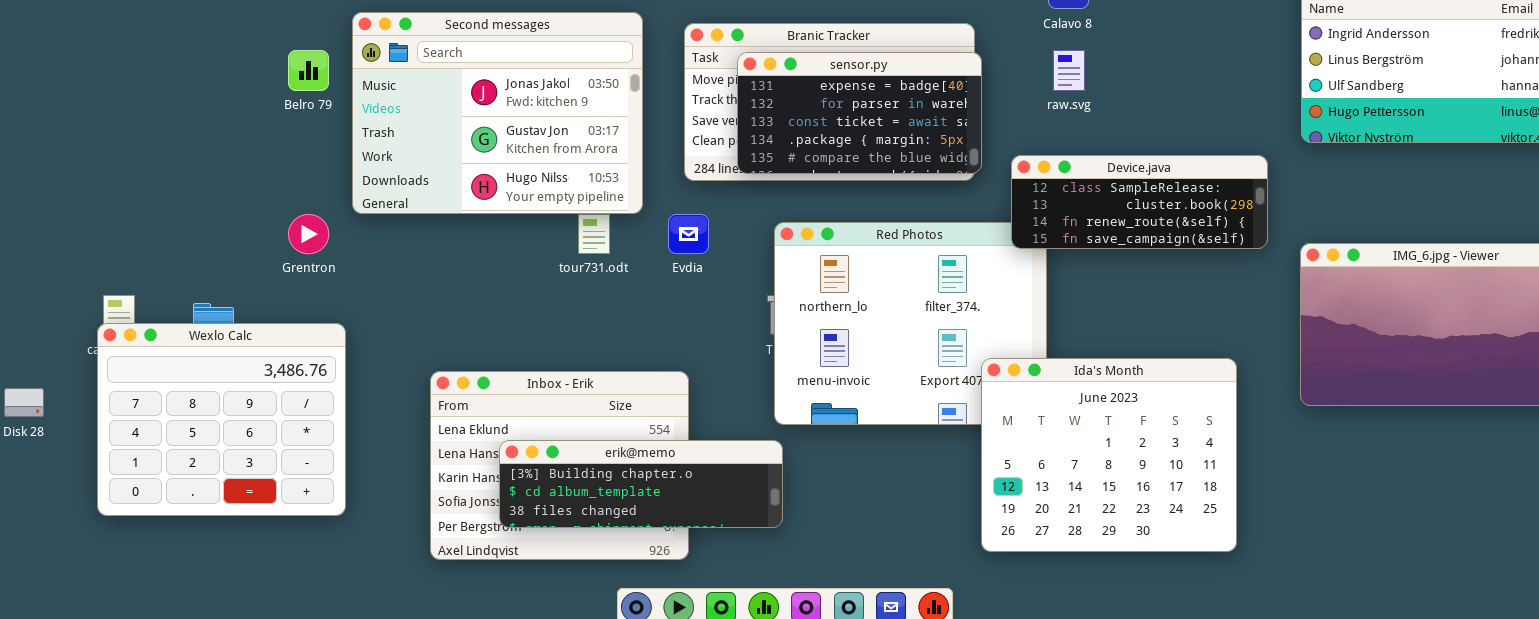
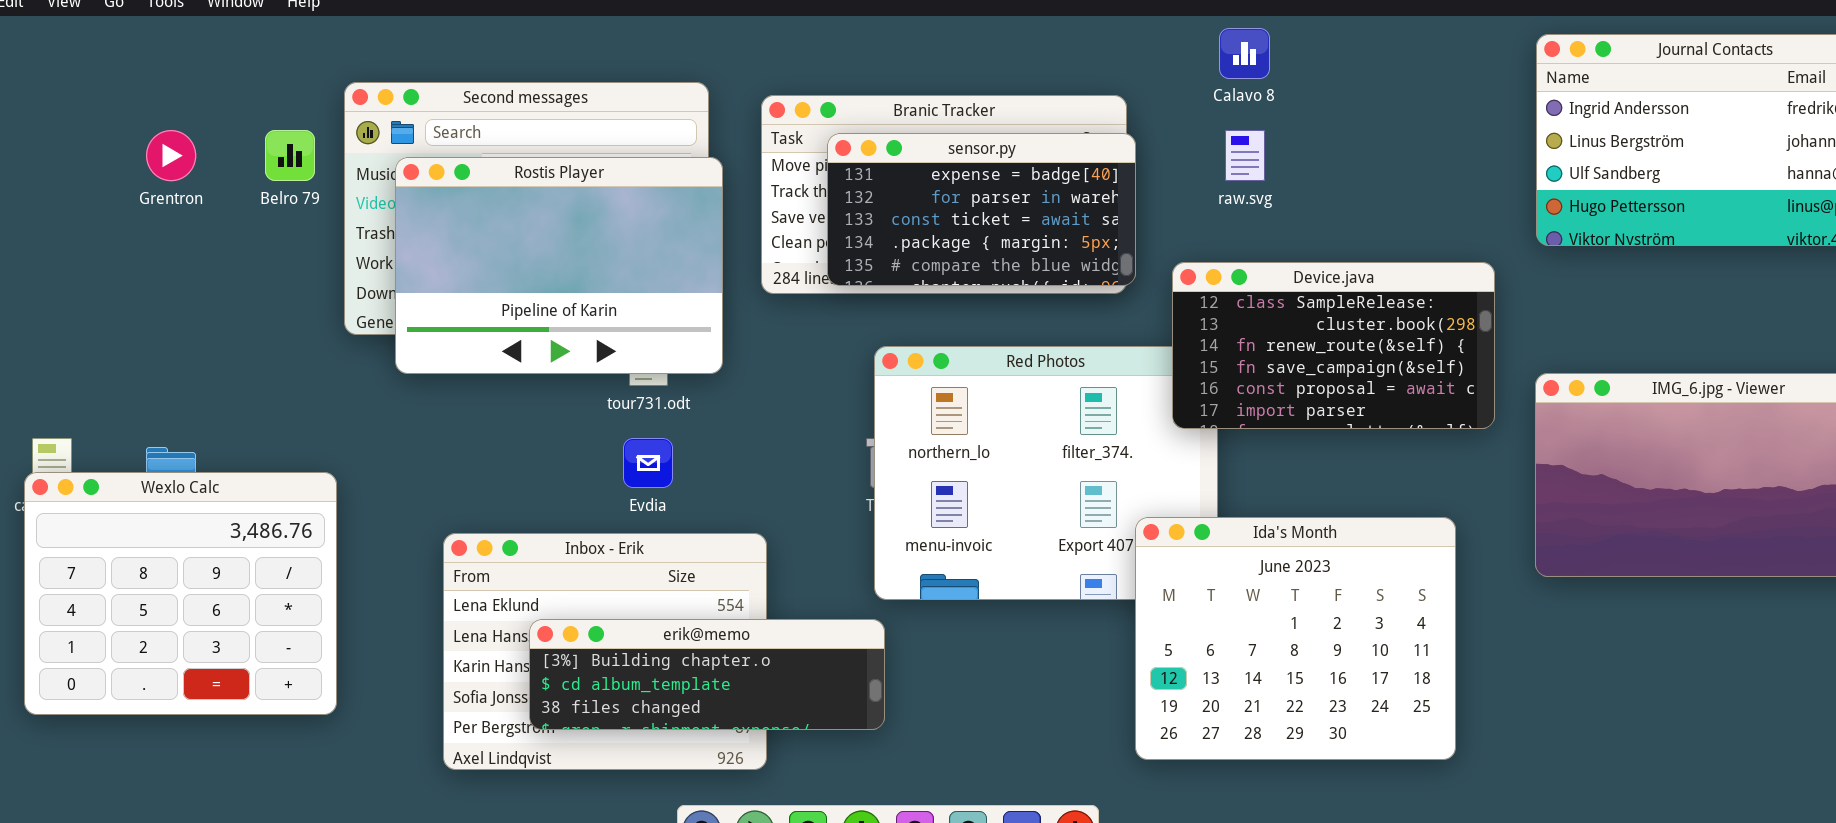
Rostis Player: none -> [395,157,723,374], opened
Device.java: [1011,155,1268,249] -> [1172,262,1495,429], resized
Grentron: [288,214,329,254] -> [146,130,196,181], moved
Evdia: [668,214,709,254] -> [623,438,673,488], moved

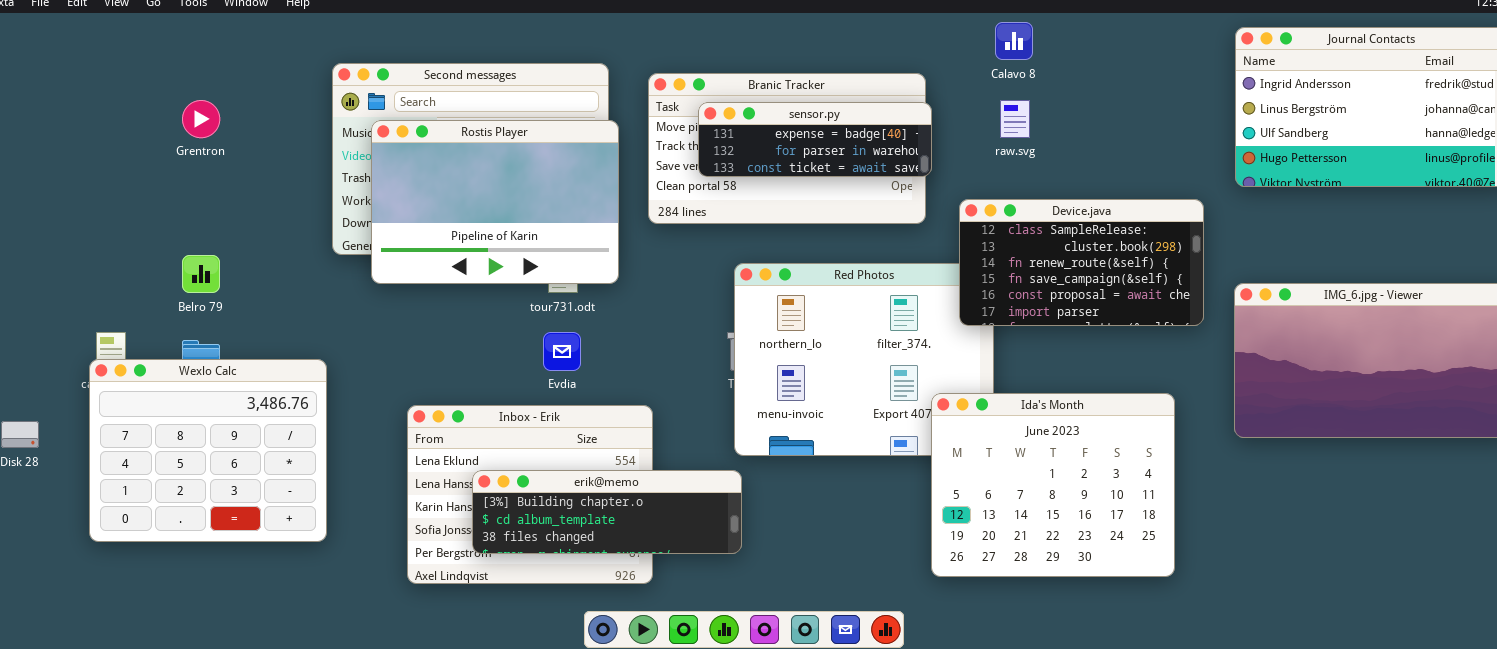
Belro 79: [265,130,315,181] -> [182,255,220,293], moved
sensor.py: [827,133,1136,286] -> [698,102,932,177], resized

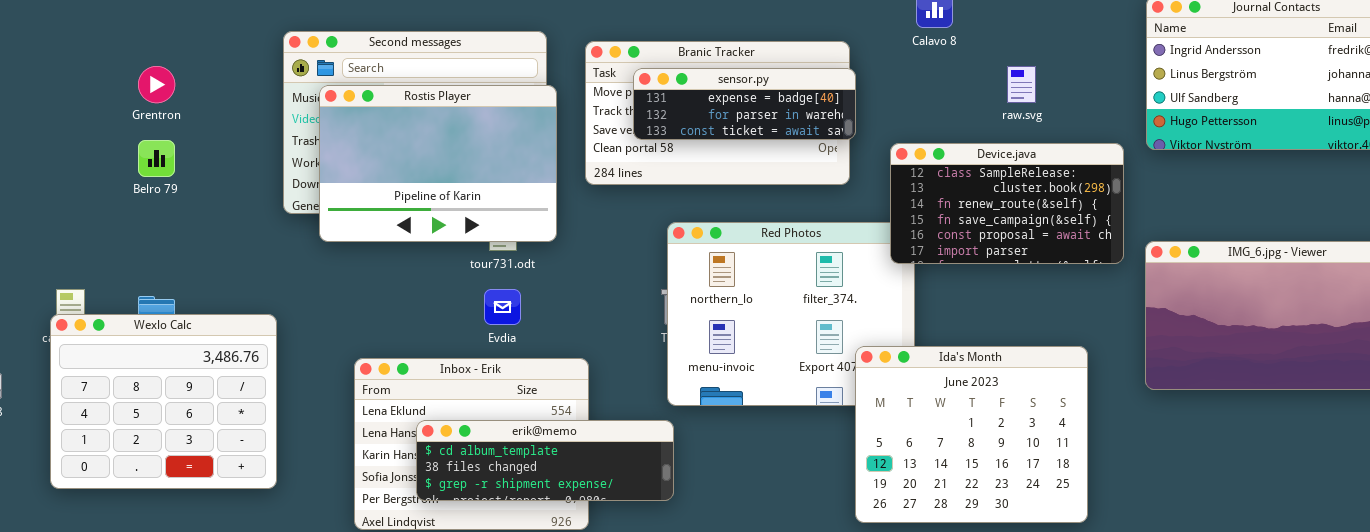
raw.svg: [1000,100,1030,138] -> [1007,66,1036,103], moved
Device.java: [959,199,1204,326] -> [890,143,1124,264], moved
Belro 79: [182,255,220,293] -> [138,140,175,177], moved
erik@memo: [472,470,742,554] -> [416,420,674,501], scrolled down 1 row

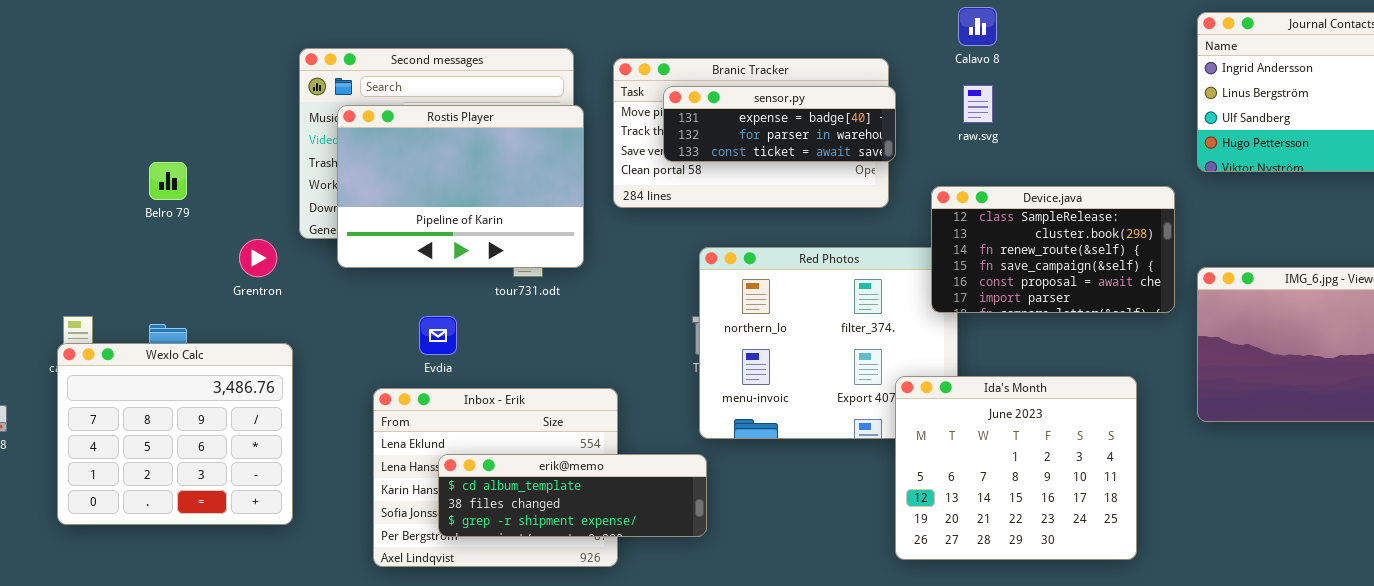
Grentron: [138,66,175,103] -> [239,239,277,277], moved
raw.svg: [1007,66,1036,103] -> [963,85,993,123], moved
Device.java: [890,143,1124,264] -> [931,186,1175,313], moved
Evdia: [484,289,521,325] -> [419,316,457,355], moved

